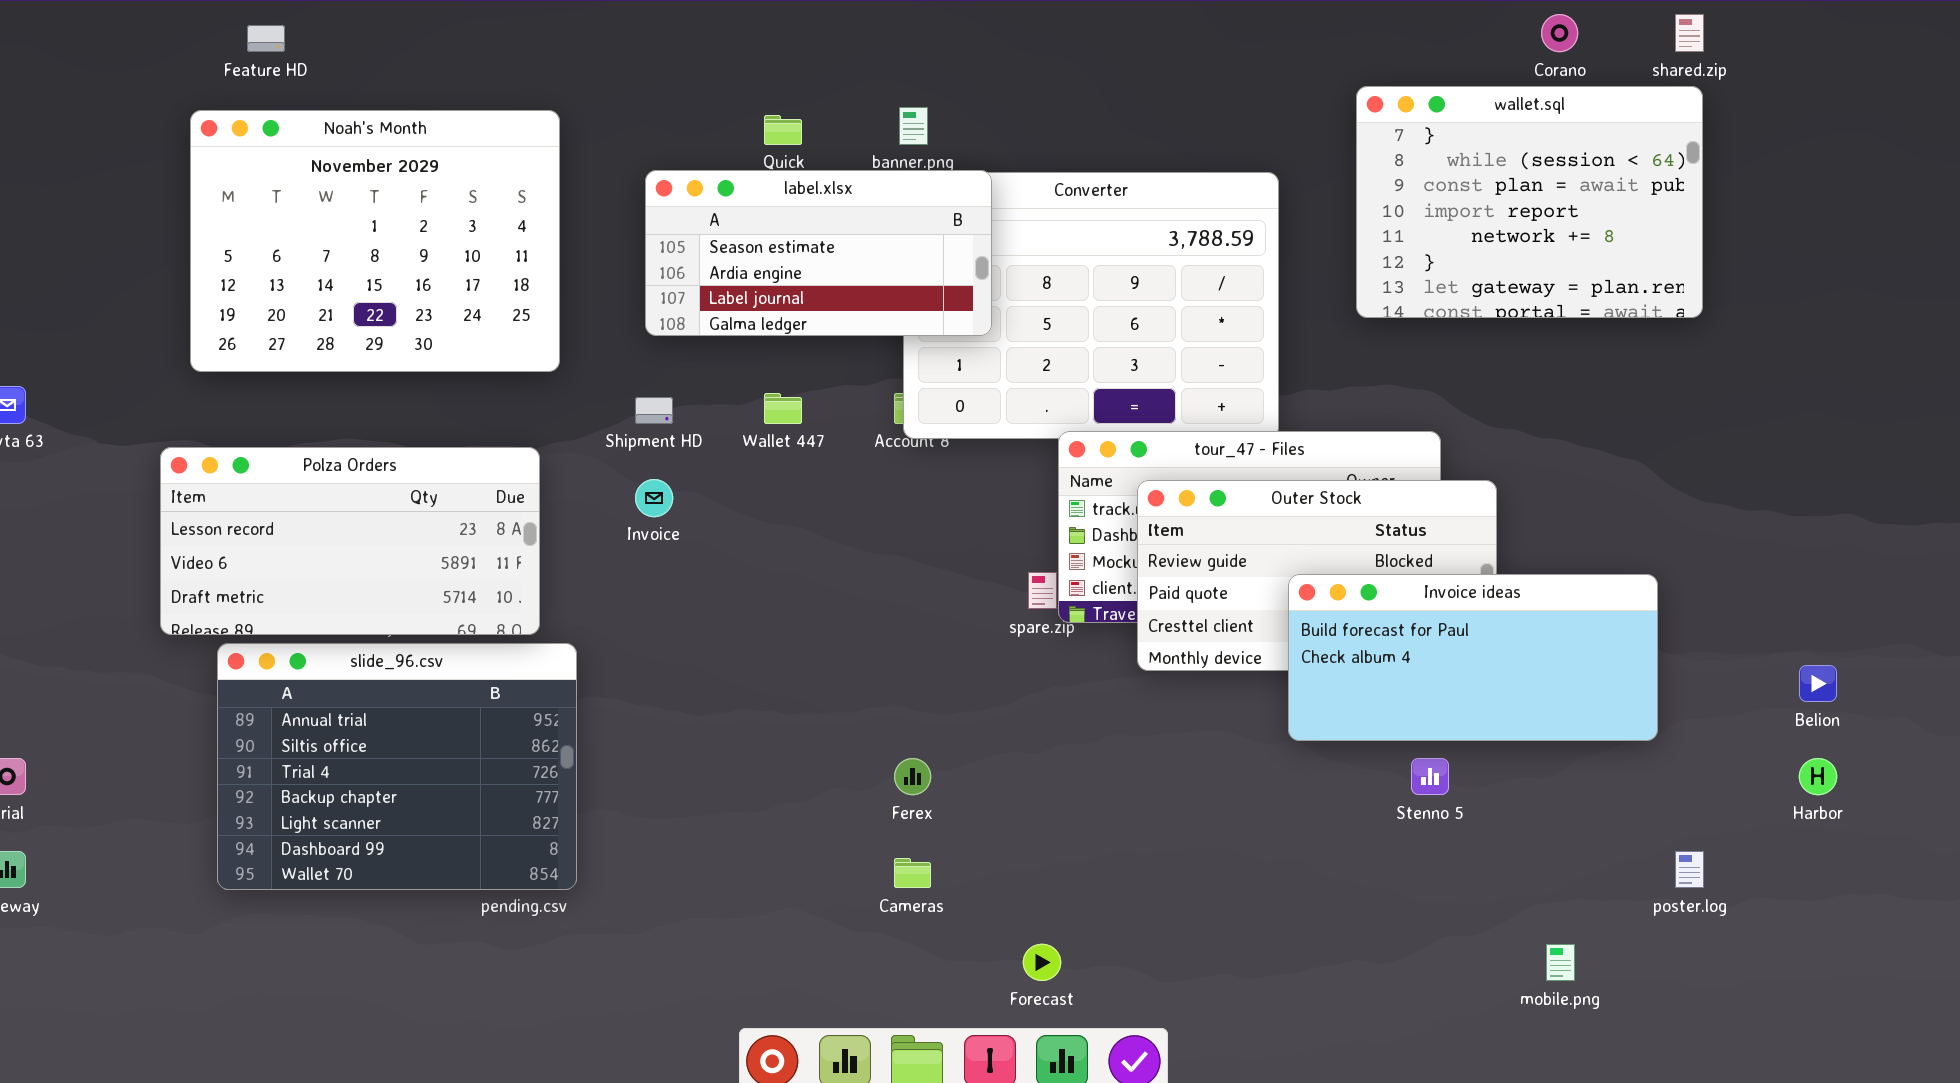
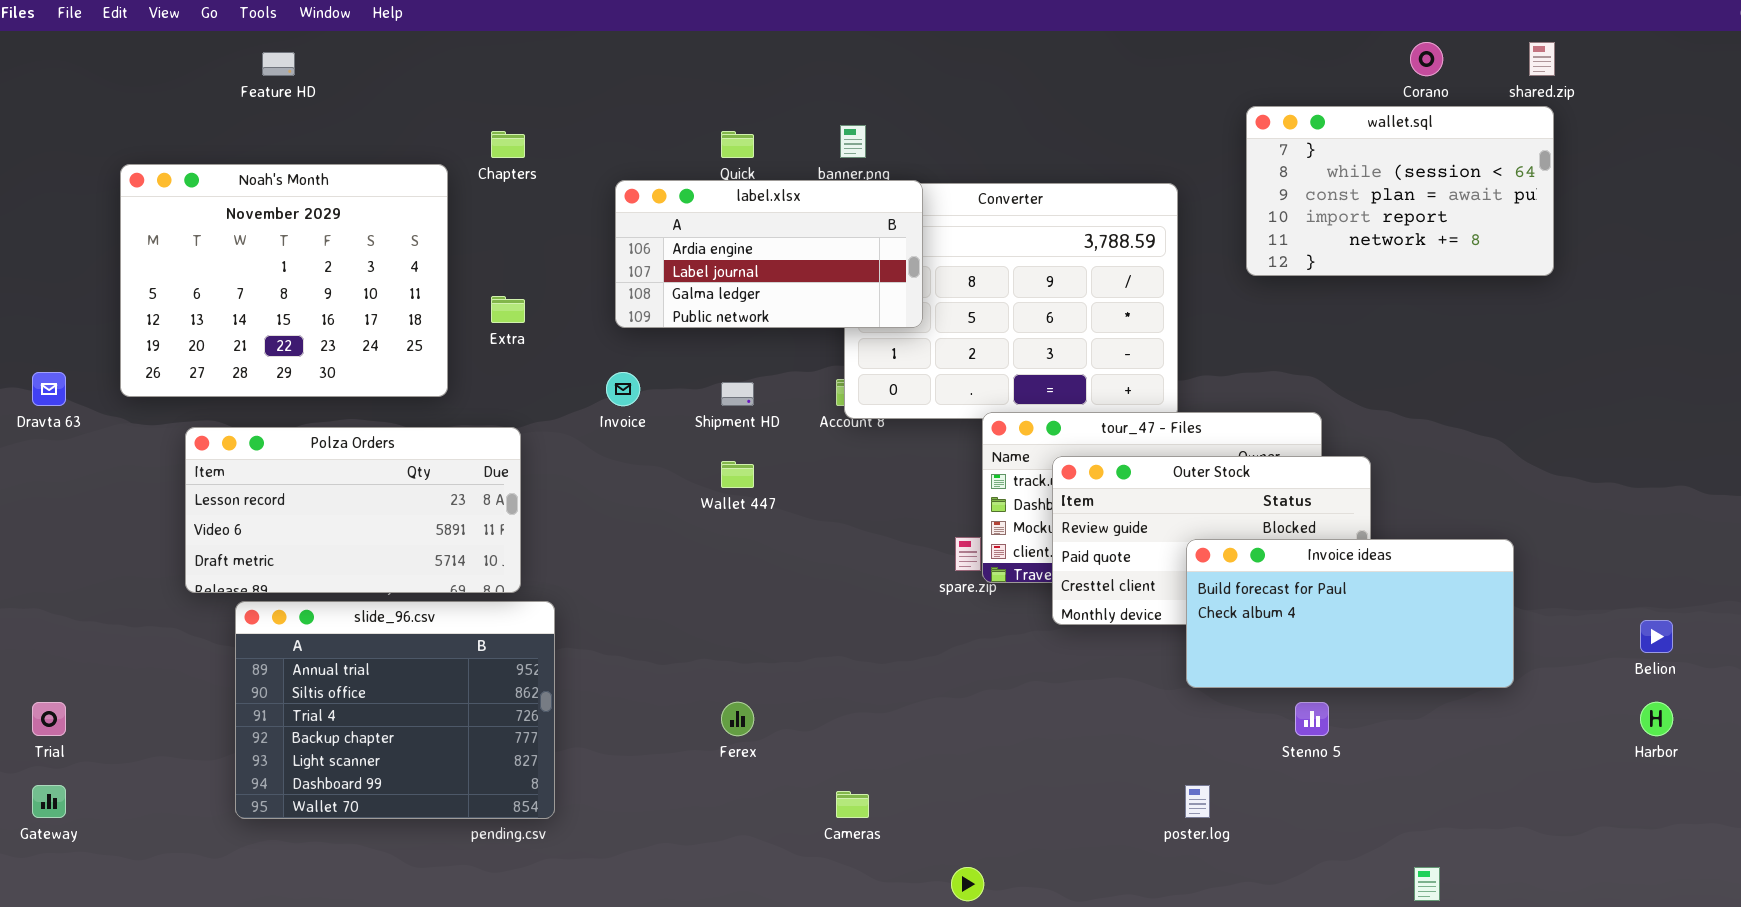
wallet.sql: [1356,86,1703,318] -> [1246,106,1554,276], resized
Noah's Month: [190,110,560,372] -> [120,164,448,397], moved
label.xlsx: [645,170,992,336] -> [615,180,923,328], scrolled down 1 row
Wallet 447: [764,393,802,424] -> [721,461,754,488], moved
Shipment HD: [635,397,673,424] -> [721,382,754,406], moved
Invoice: [635,479,673,517] -> [606,372,640,406], moved
Ferex: [894,758,931,795] -> [721,702,754,736], moved
poster.log: [1675,851,1704,888] -> [1185,785,1210,818], moved

